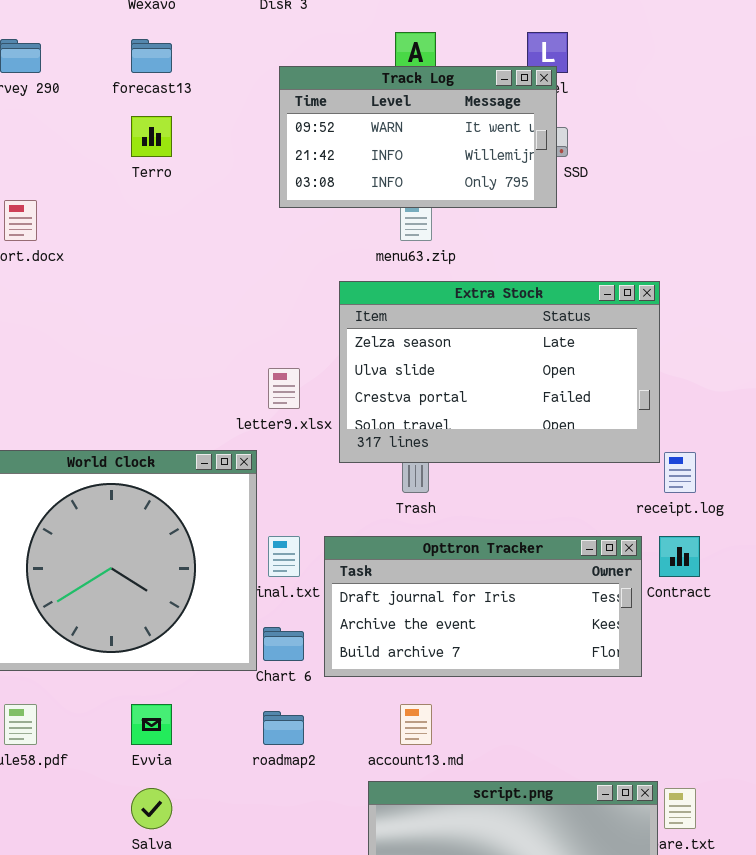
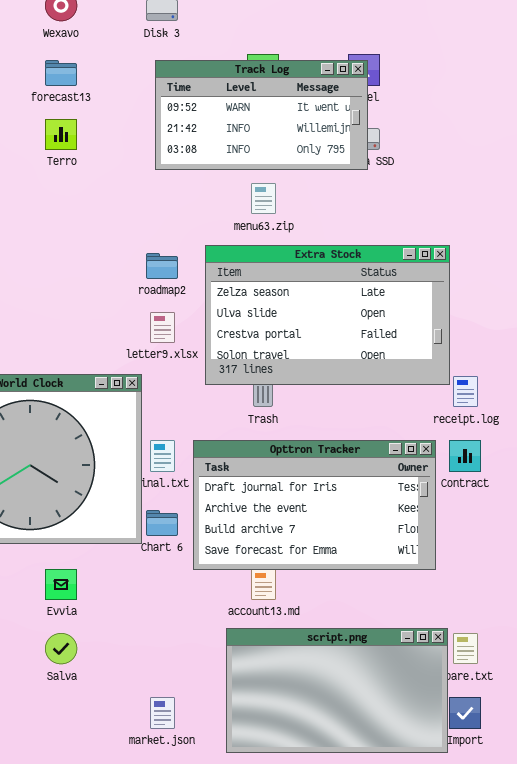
Track Log: [279,66,557,208] -> [155,60,368,170], moved
Opttron Tracker: [324,536,642,677] -> [193,440,436,570], resized
roadmap2: [263,711,304,745] -> [146,253,178,279], moved

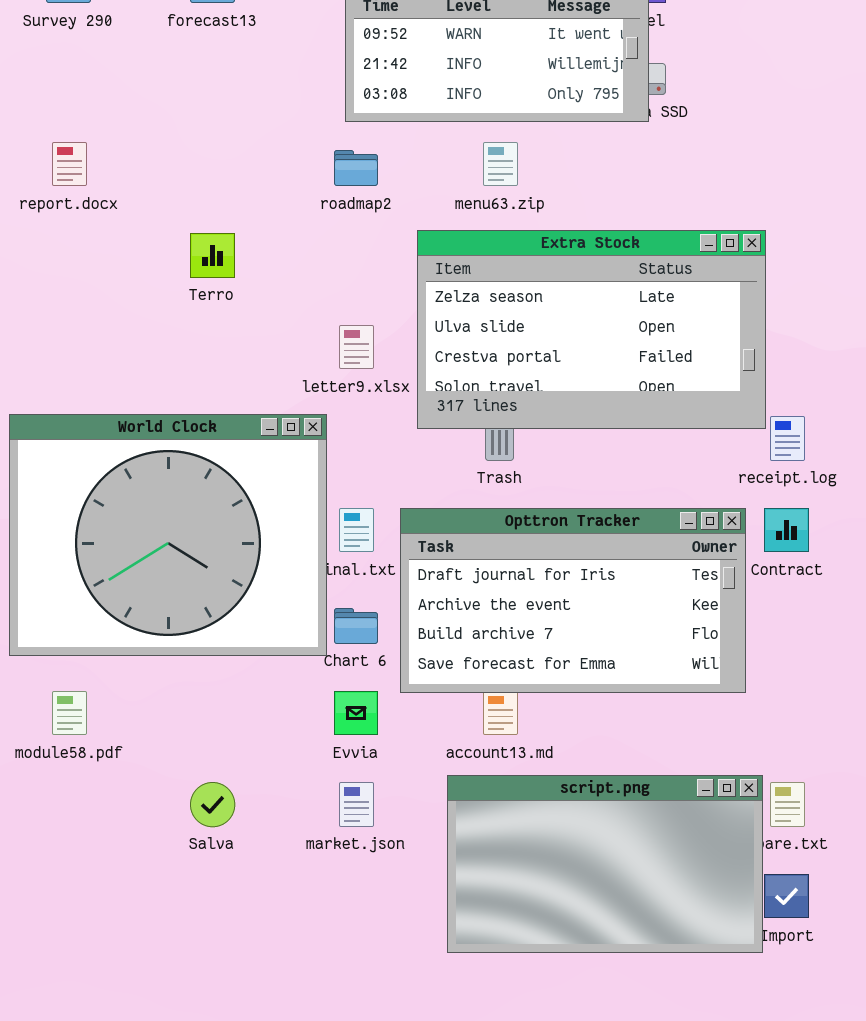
Terro: [45,119,77,150] -> [190,233,235,278], moved
roadmap2: [146,253,178,279] -> [334,150,378,186], moved
Evvia: [45,569,77,600] -> [334,691,378,735], moved
market.json: [150,697,175,729] -> [339,782,374,827], moved

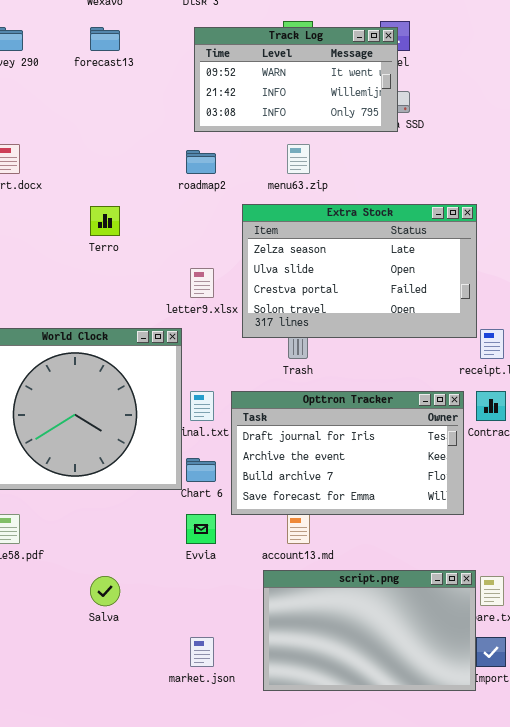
market.json: [339,782,374,827] -> [190,637,214,667], moved

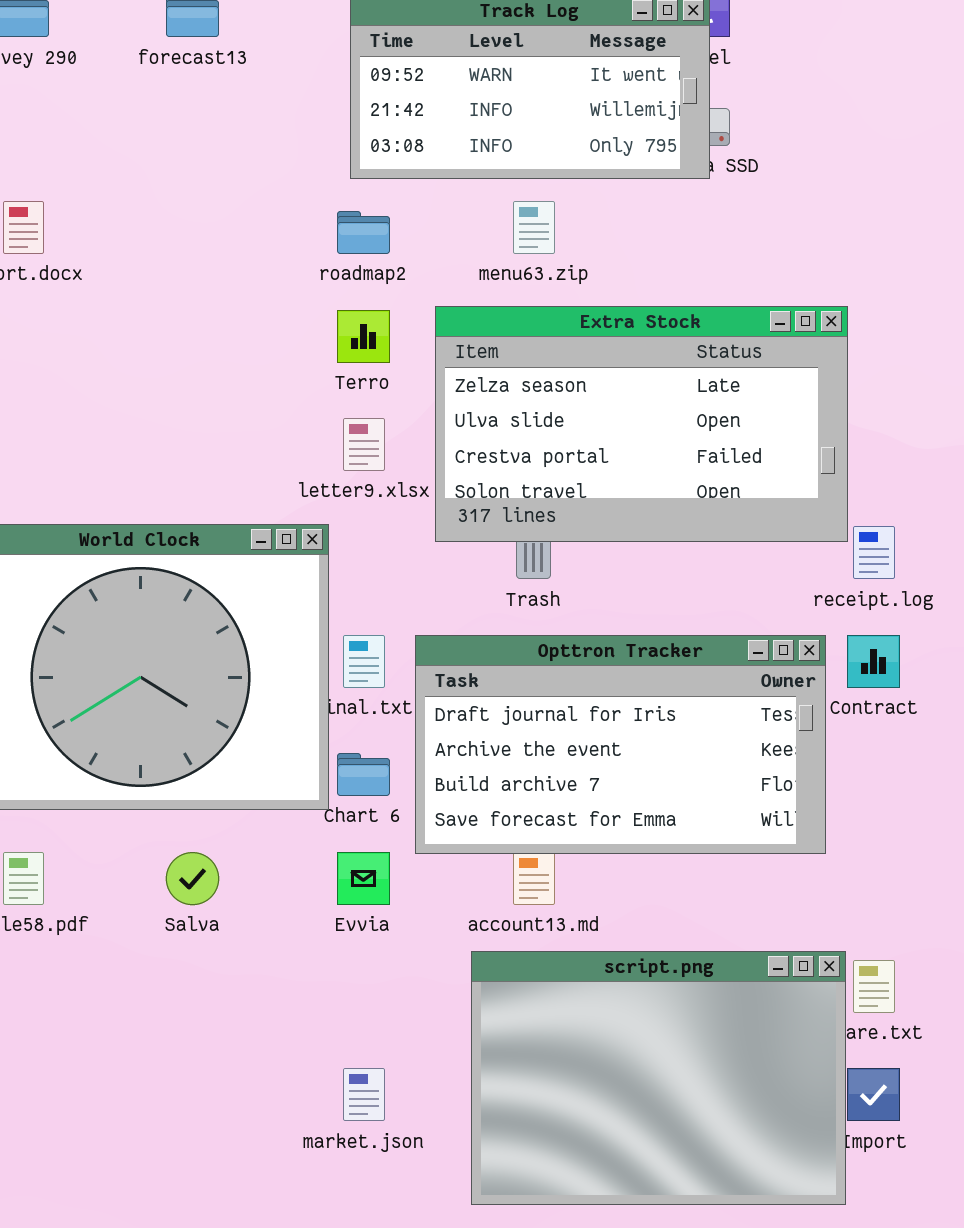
Terro: [90,206,120,236] -> [337,310,390,363], moved
script.png: [263,570,476,691] -> [471,951,846,1205], resized
Salva: [90,576,120,606] -> [166,852,219,905], moved

